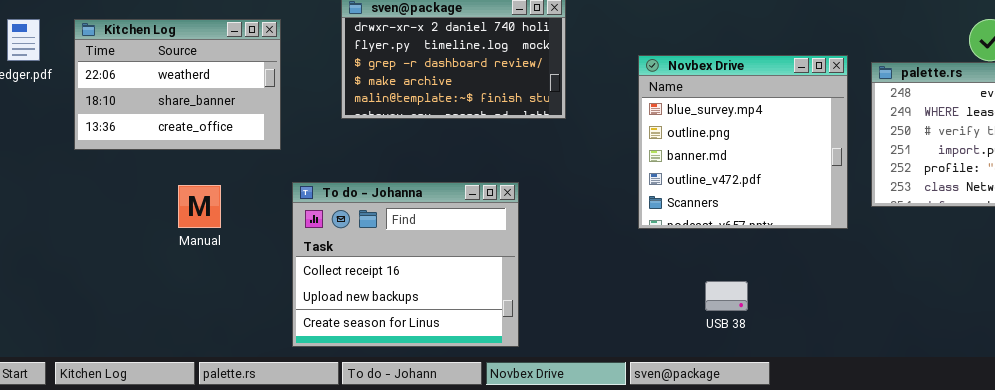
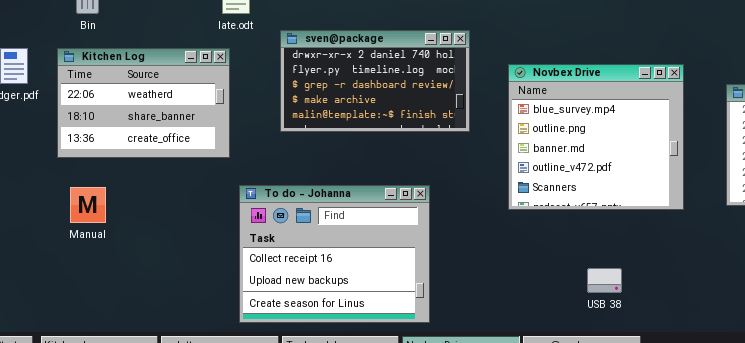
Novbex Drive: [638,55,848,229] -> [508,64,684,210], moved
Manual: [178,185,221,228] -> [70,187,106,223], moved

